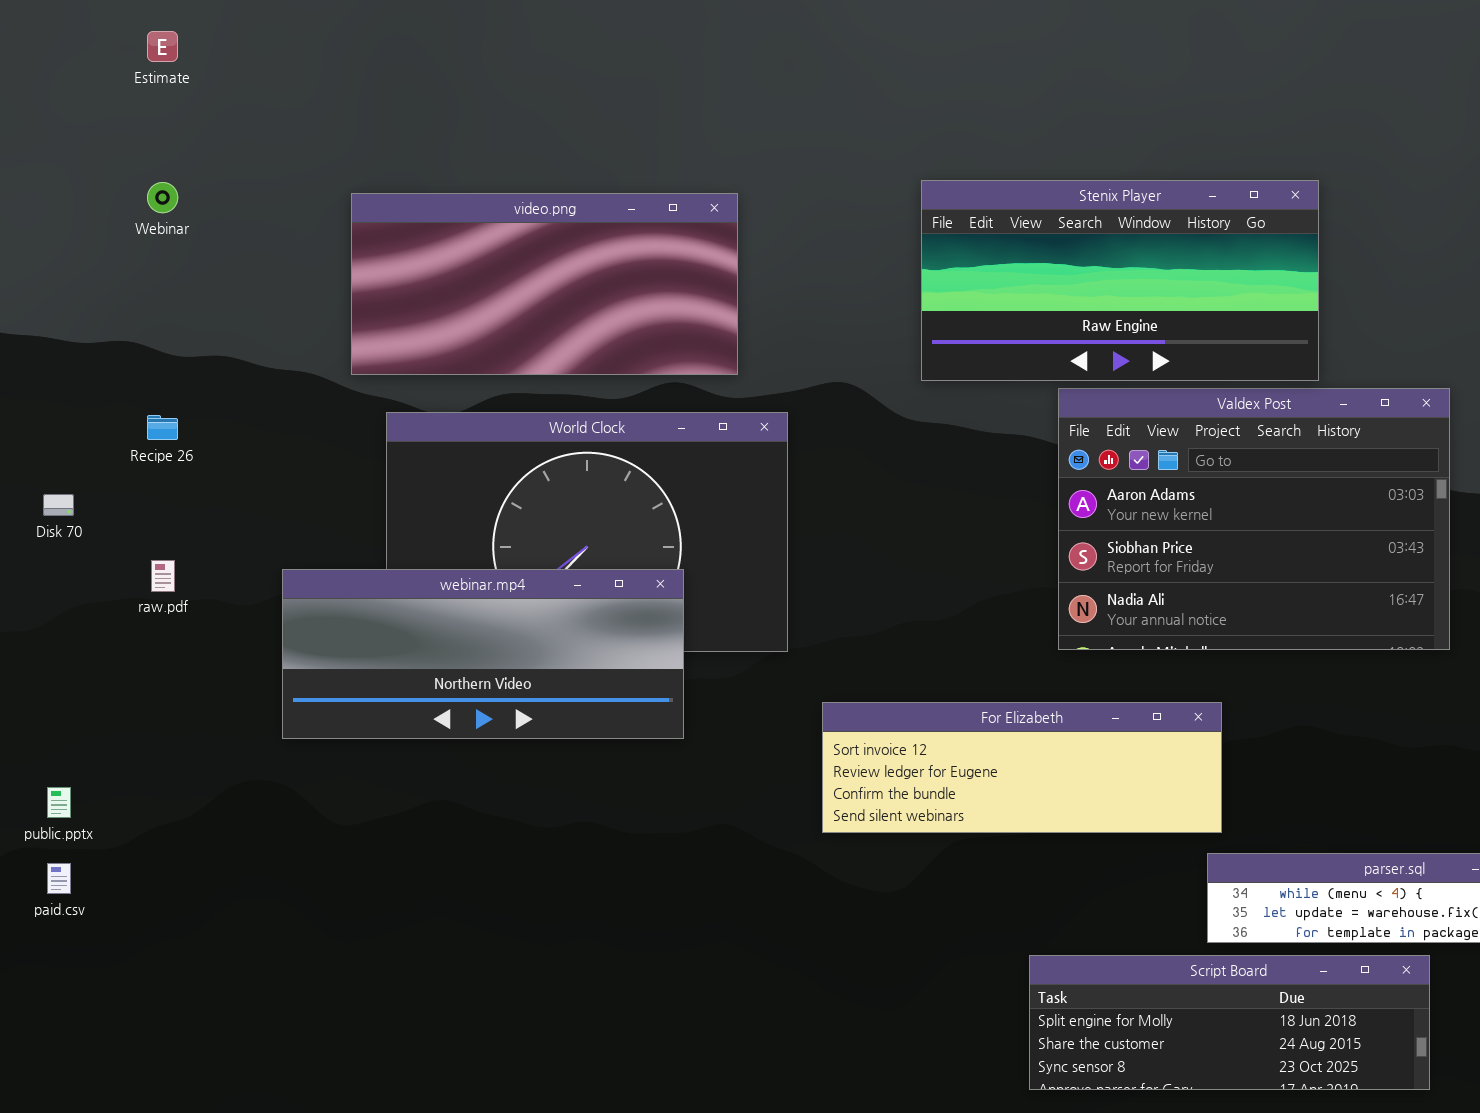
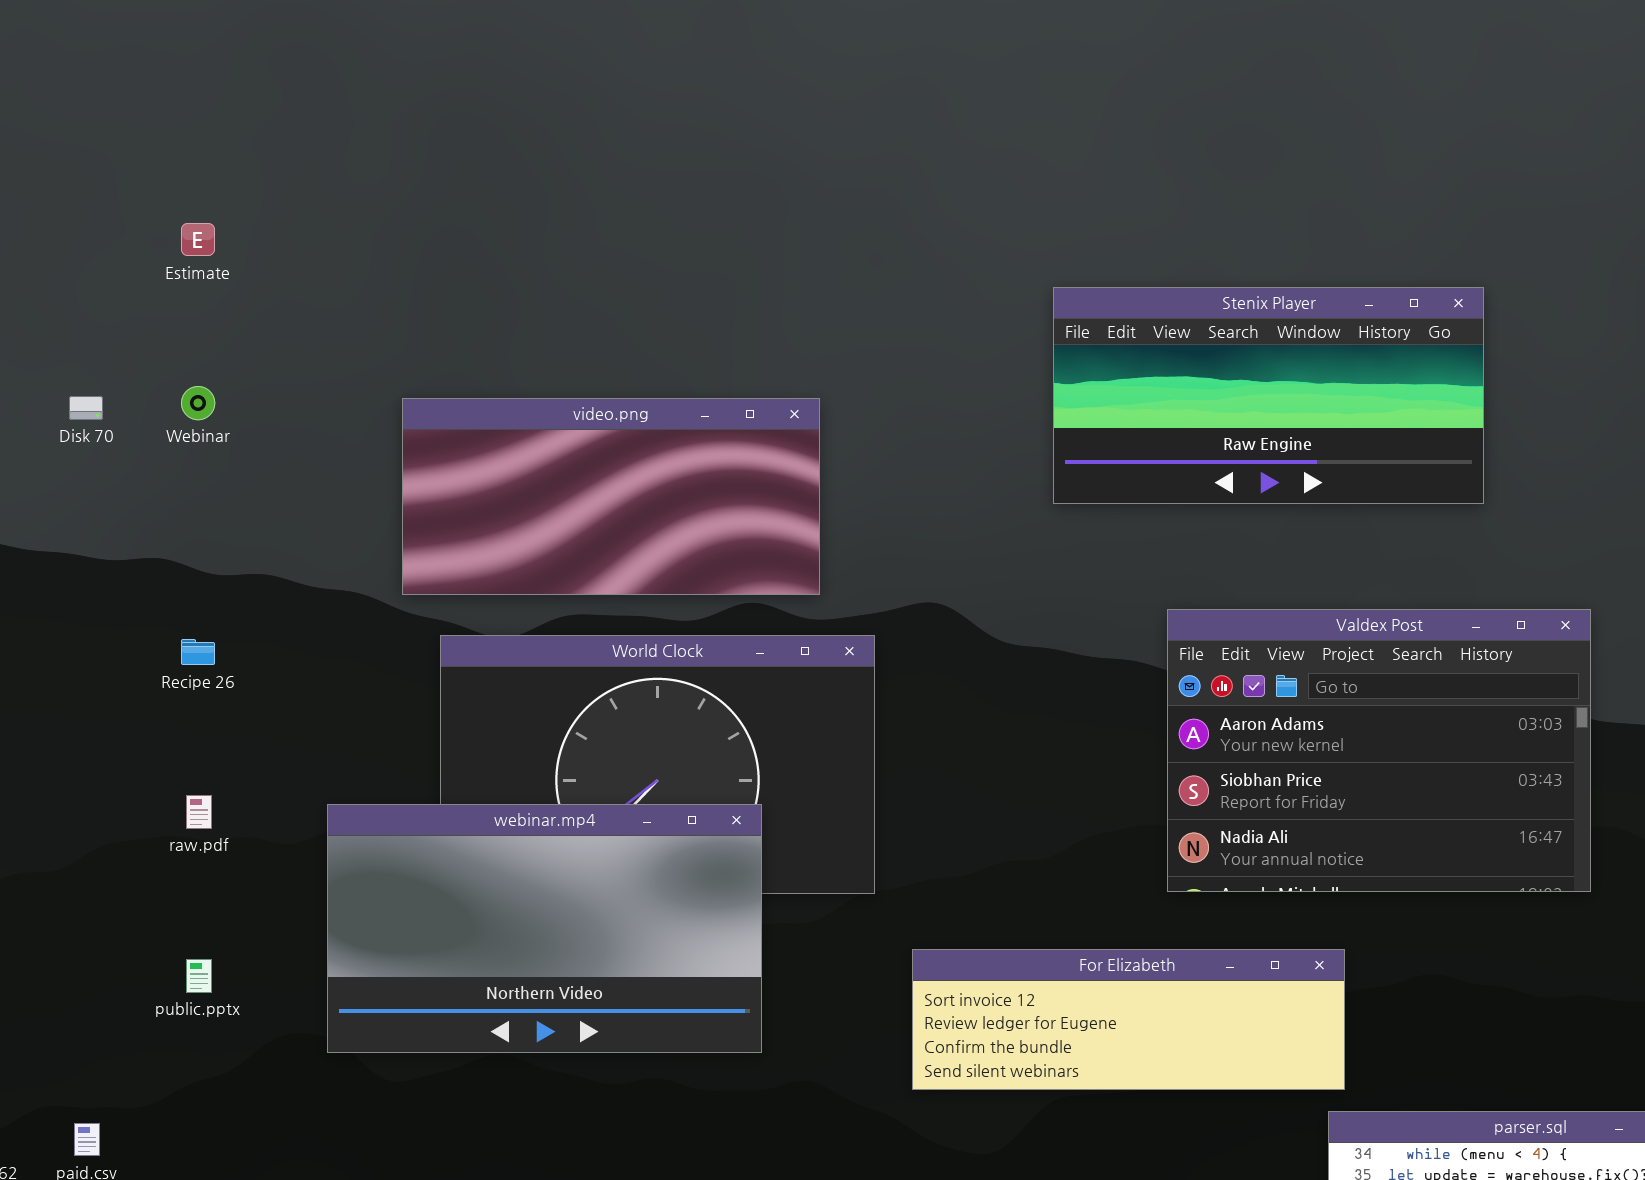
Stenix Player: [921,180,1319,381] -> [1053,287,1484,504], moved
Disk 70: [43,494,74,516] -> [69,396,103,420], moved
webinar.mp4: [282,569,684,739] -> [327,804,762,1053], resized
public.pptx: [47,787,71,818] -> [186,959,212,993], moved

